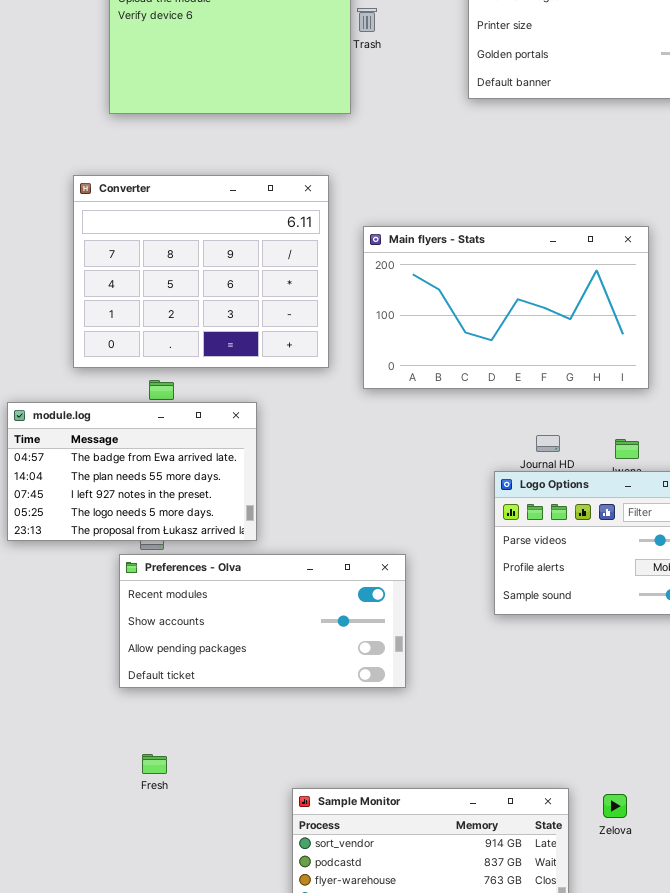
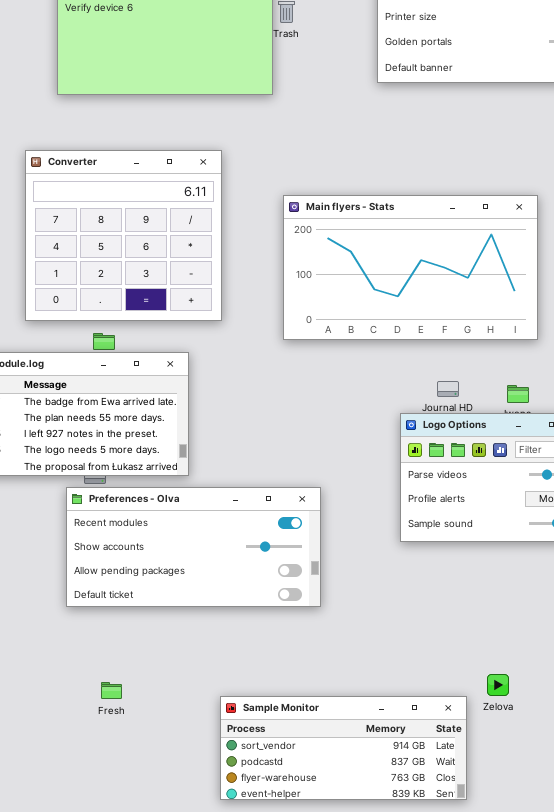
Converter: [73,175,329,368] -> [25,150,222,321], resized
Fresh: [142,754,167,774] -> [101,682,122,699], moved
Zelova: [603,794,627,818] -> [487,674,509,696], moved

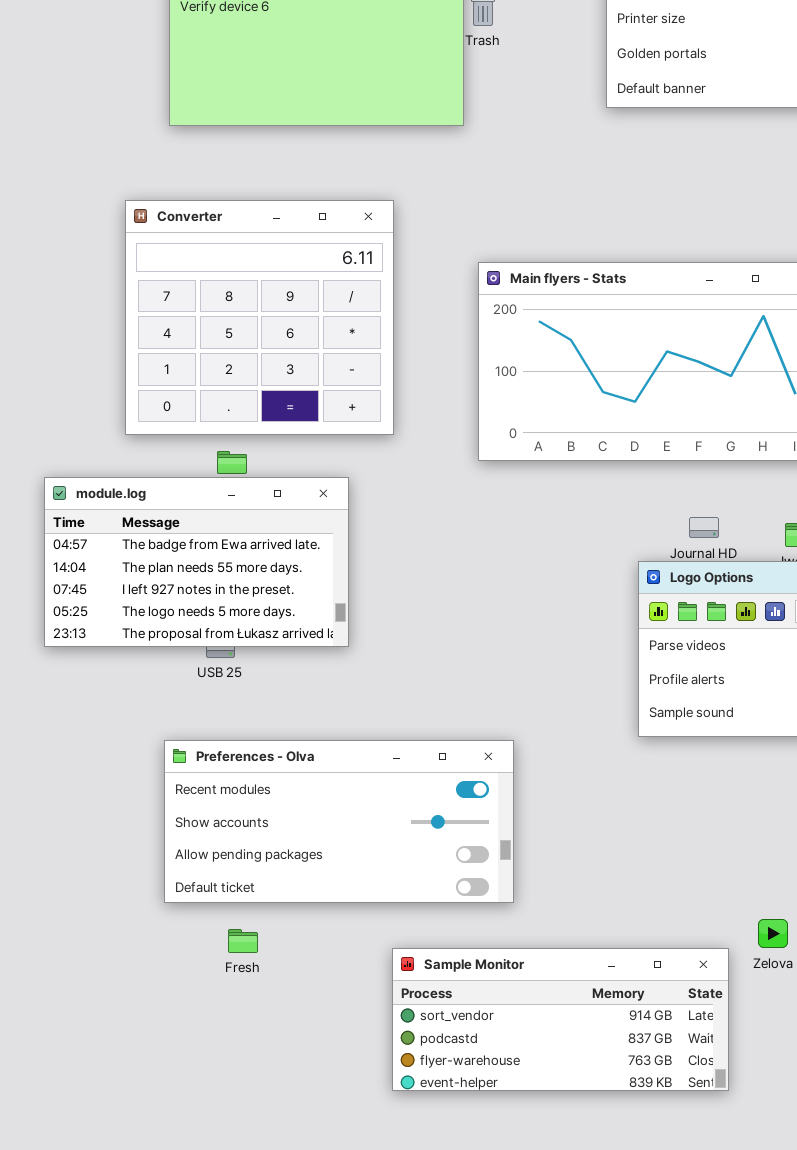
Preferences - Olva: [66,487,321,607] -> [164,740,514,903], moved

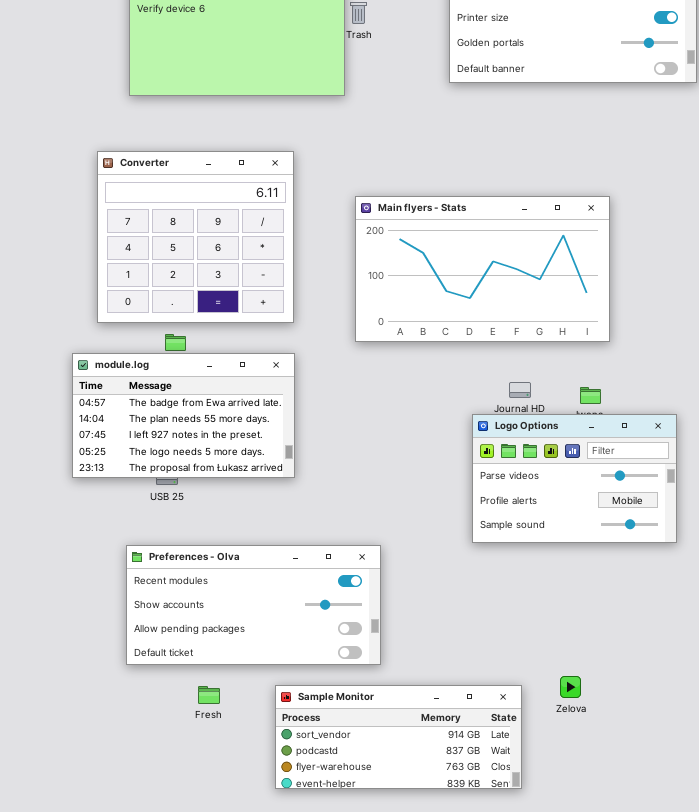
module.log: [44,477,349,647] -> [72,353,295,478], moved
Fresh: [228,929,258,953] -> [198,686,220,704], moved
Sample Monitor: [392,948,729,1091] -> [275,685,522,789], moved

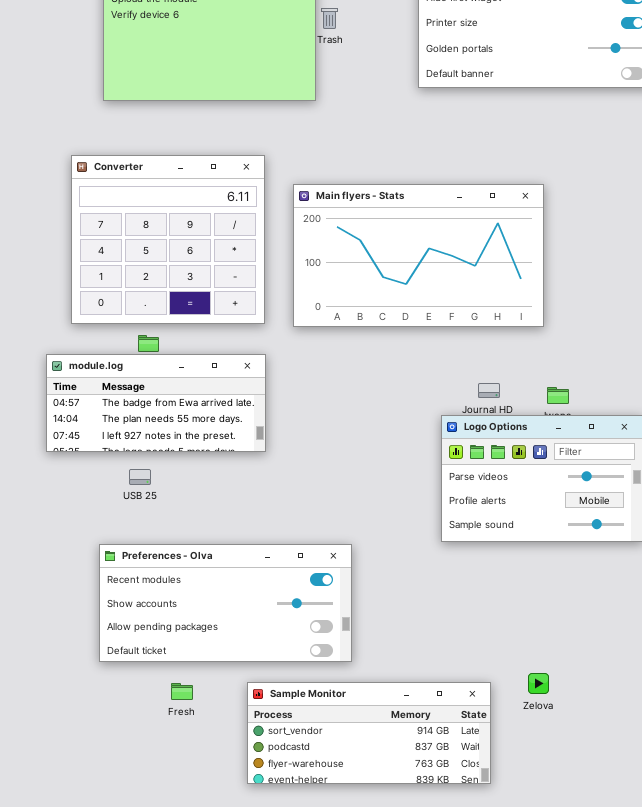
Main flyers - Stats: [355,196,610,342] -> [293,184,544,327], moved
module.log: [72,353,295,478] -> [46,354,266,452], resized

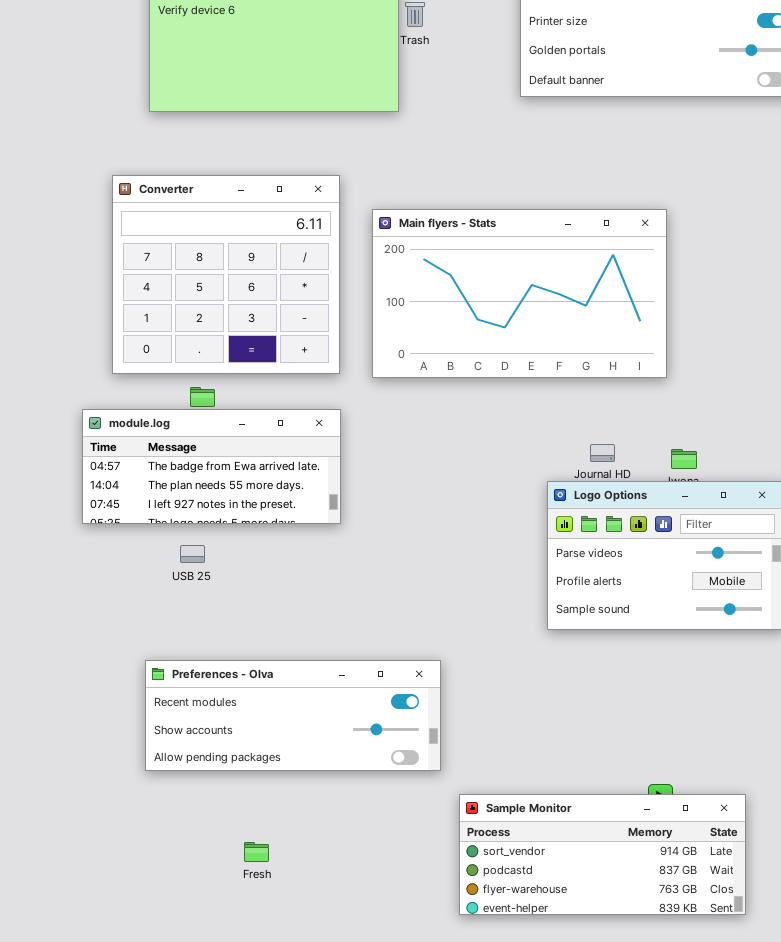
Preferences - Olva: [99,544,352,662] -> [145,660,441,771], resized
Sample Monitor: [247,682,491,784] -> [459,794,746,915], moved
Fresh: [171,683,193,700] -> [244,842,269,862], moved

